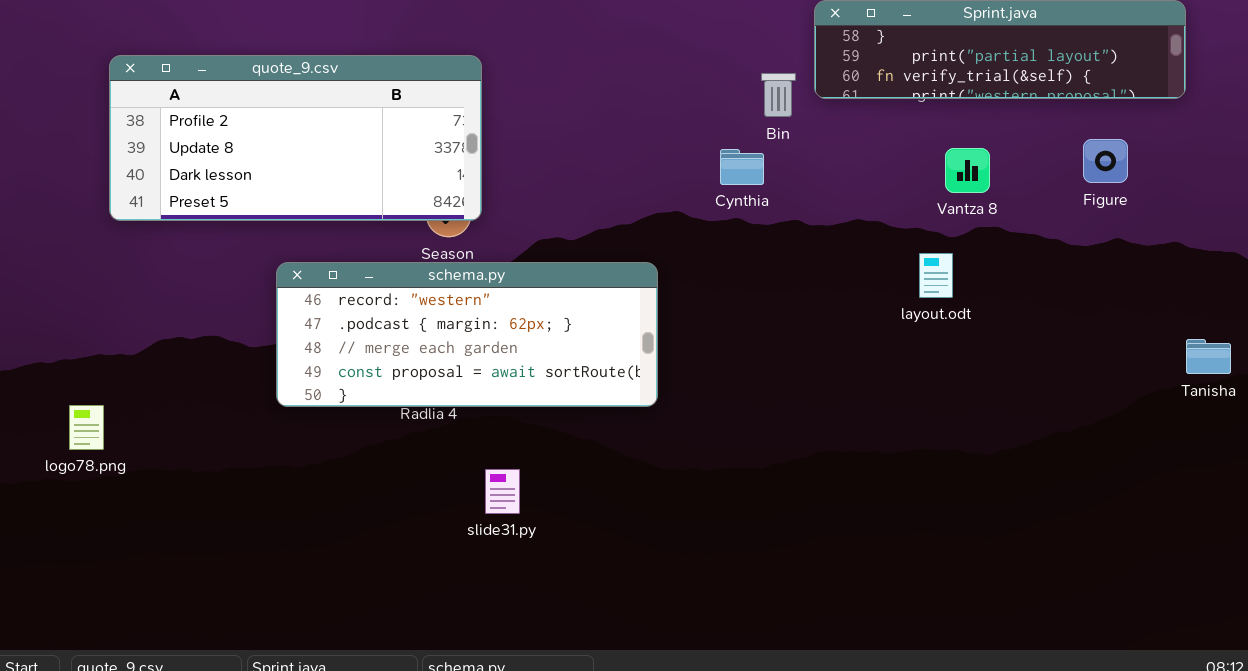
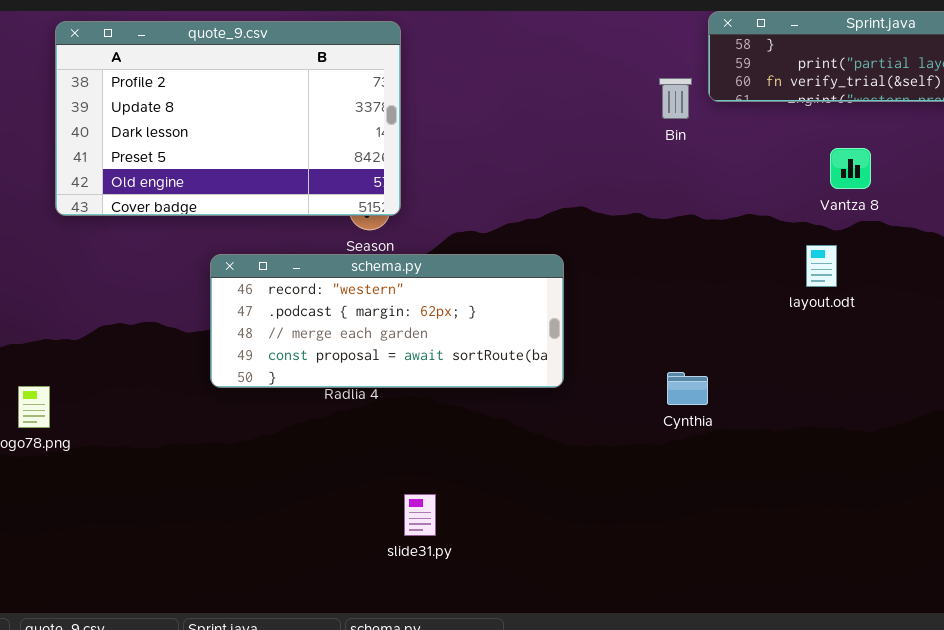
quote_9.csv: [109,55,482,221] -> [55,21,401,216], resized
Cynthia: [720,149,764,185] -> [667,372,708,405], moved
slide31.py: [485,469,520,514] -> [404,494,436,536], moved

